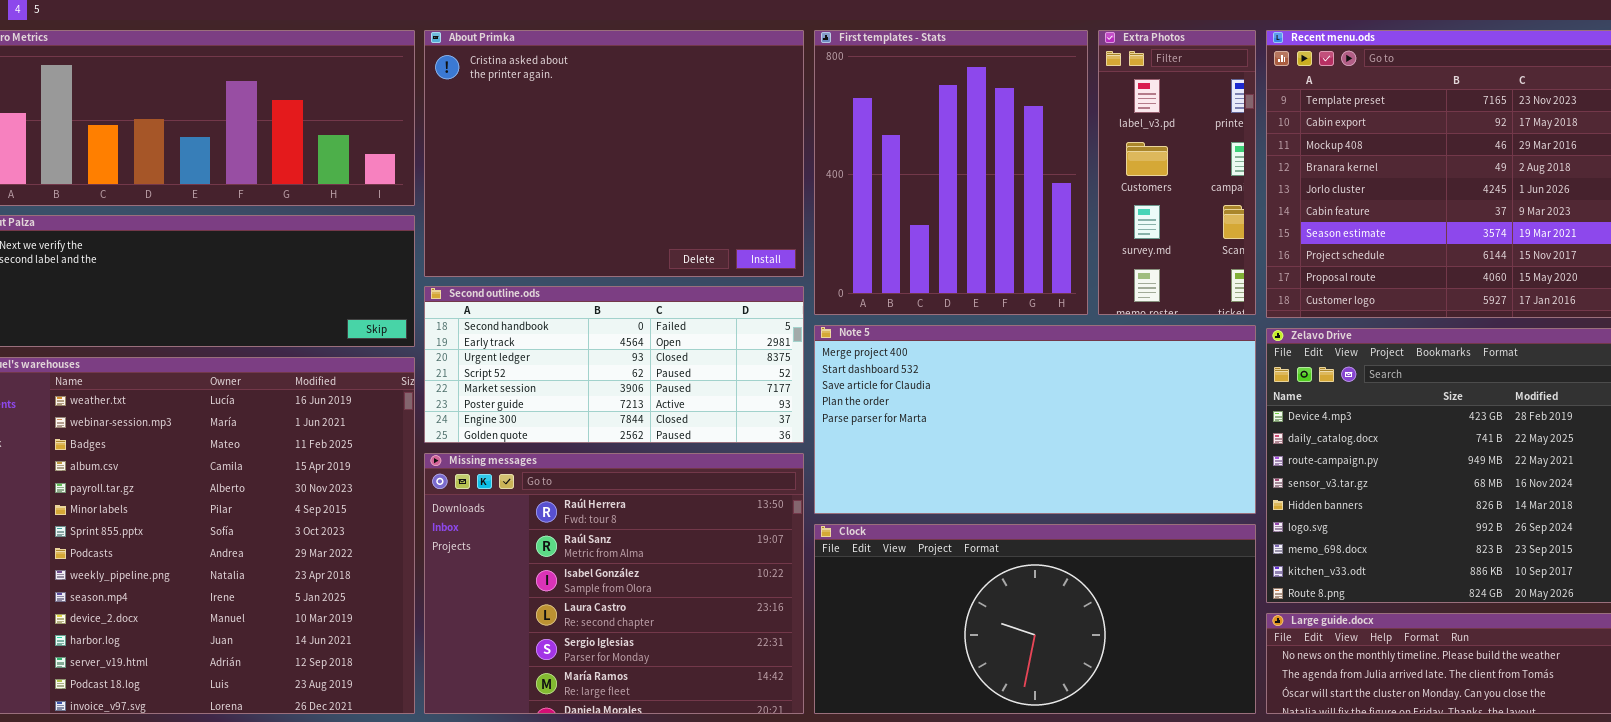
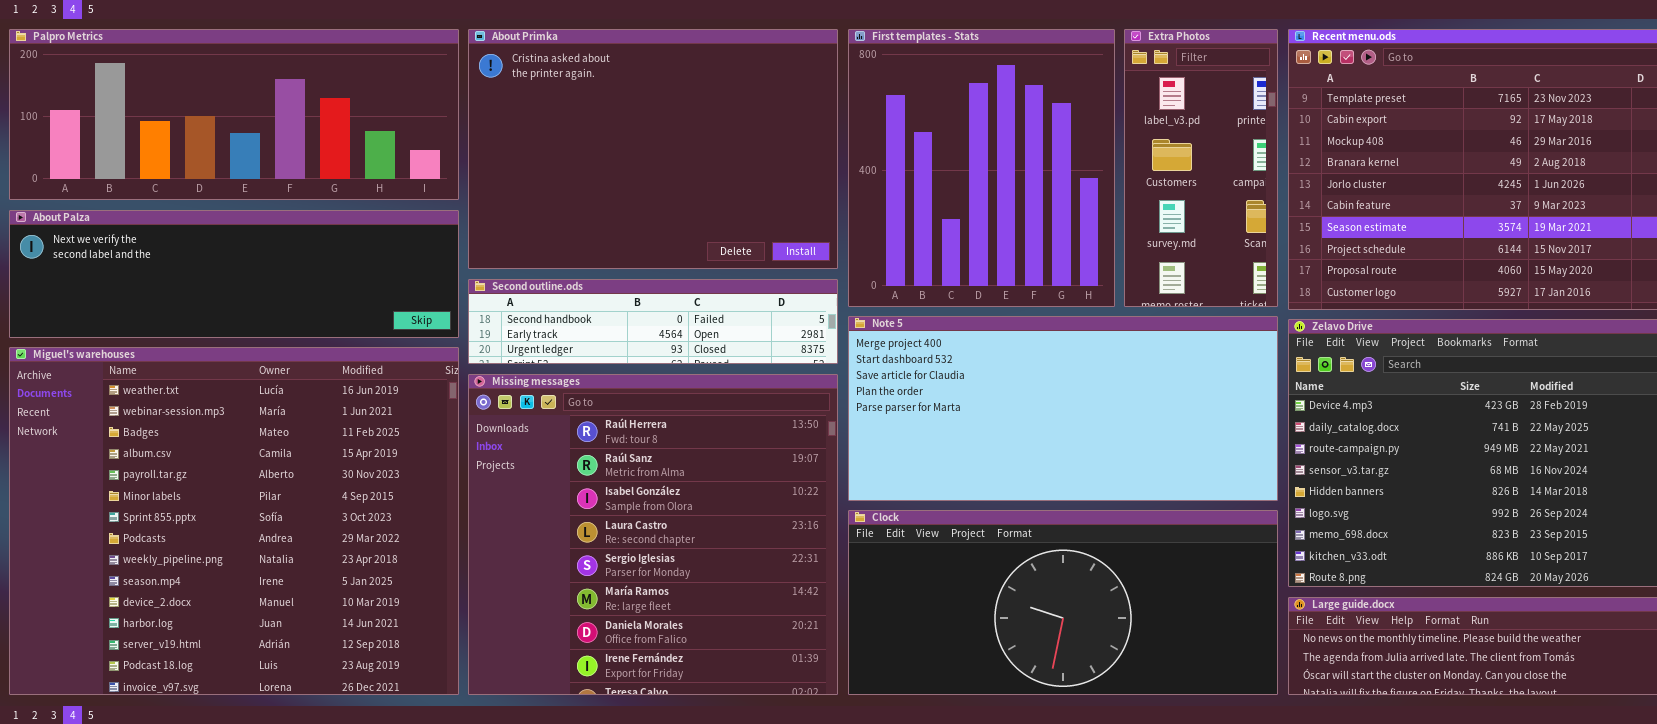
Second outline.ods: [424,286,804,443] -> [468,279,838,364], resized
Missing messages: [424,453,804,714] -> [468,374,838,695], resized

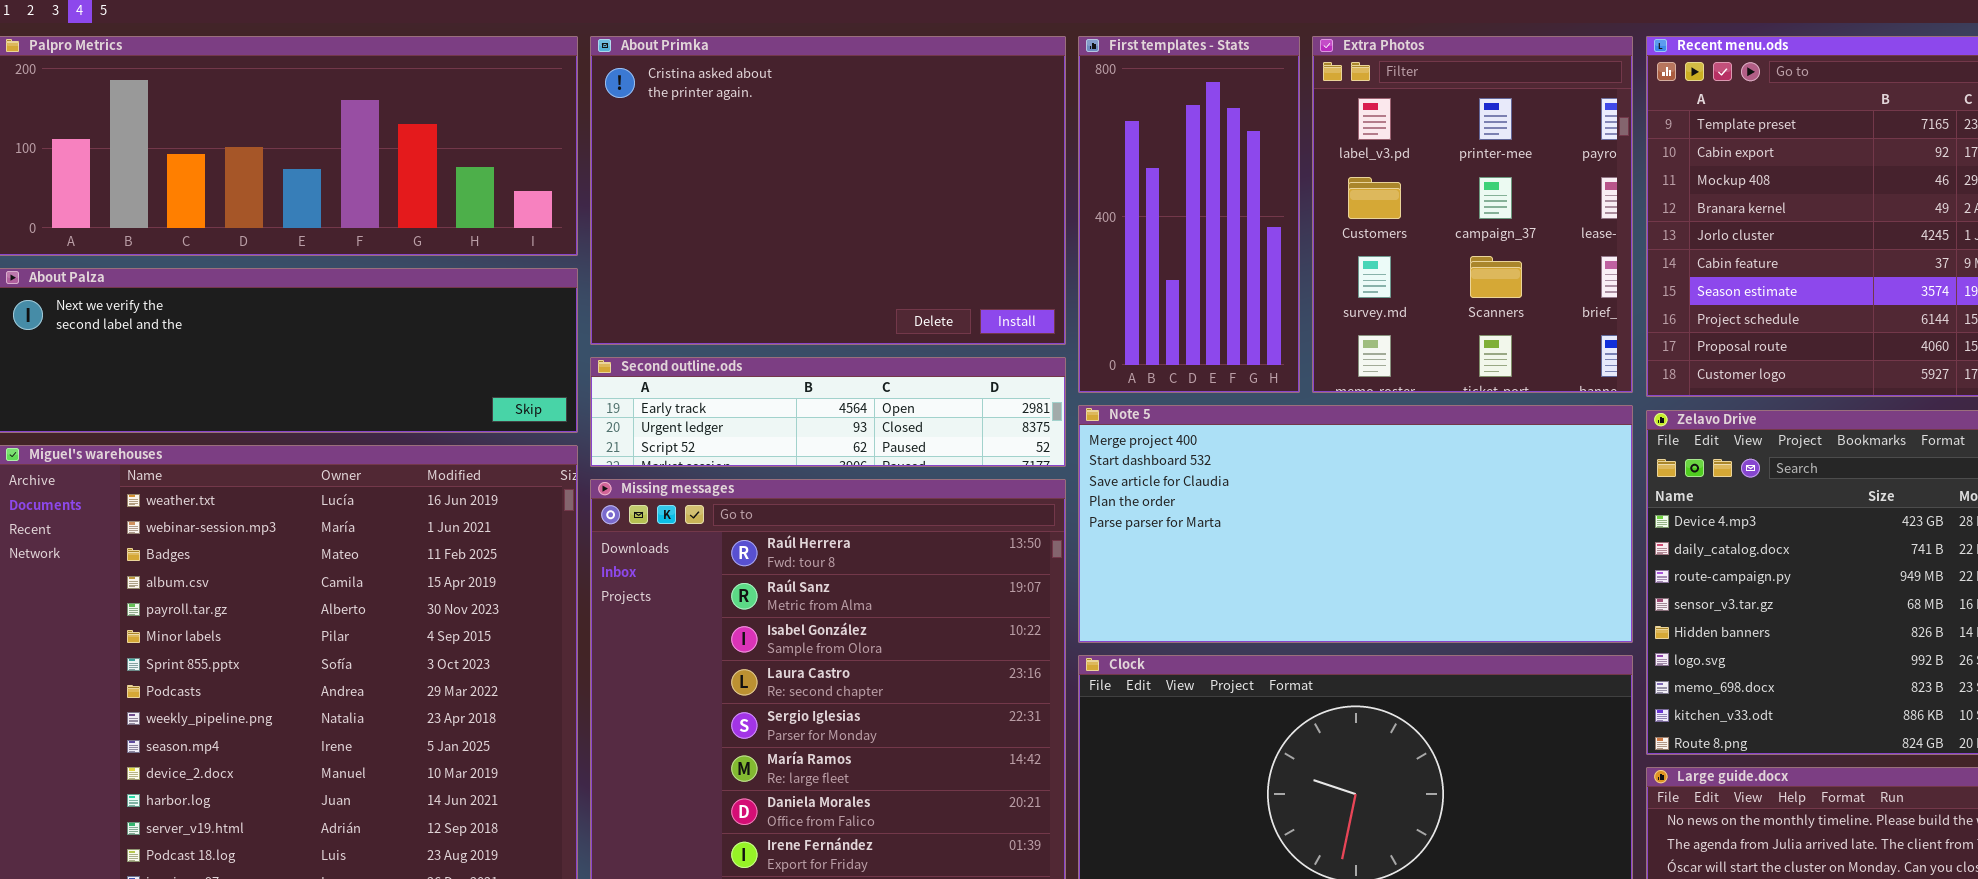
First templates - Stats: [848,29,1115,307] -> [1078,36,1300,393], resized
Extra Photos: [1124,29,1278,307] -> [1312,36,1633,393], resized
Second outline.ods: [468,279,838,364] -> [590,357,1066,467], scrolled down 1 row

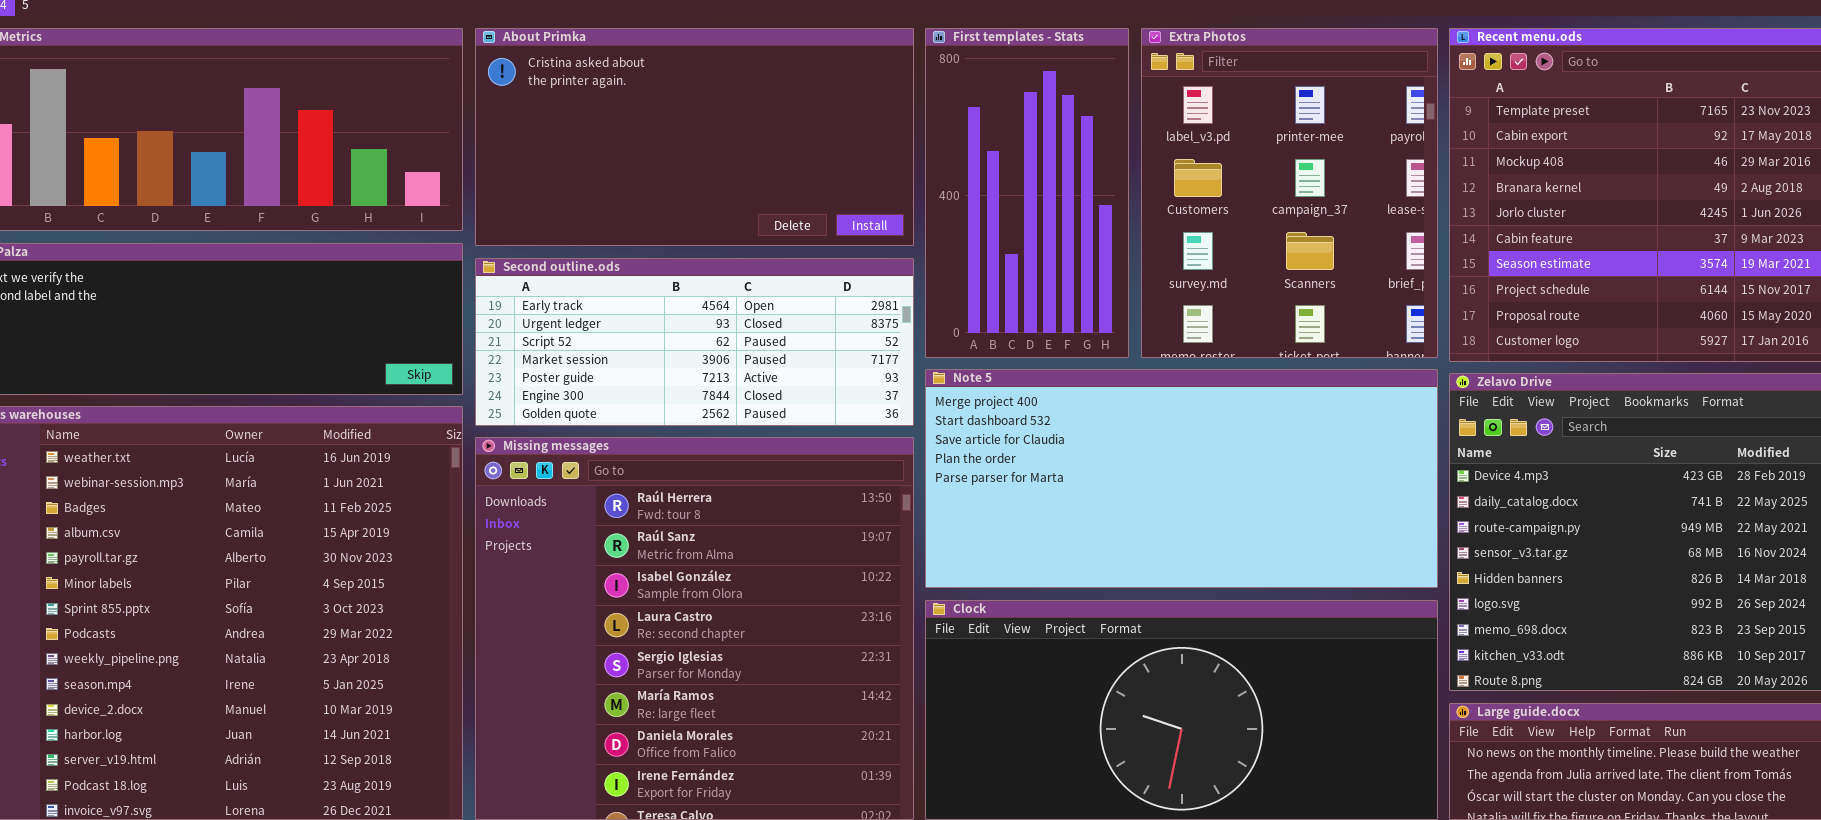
About Primka: [590,36,1066,345] -> [475,28,914,246], resized
Second outline.ods: [590,357,1066,467] -> [475,258,914,426], resized

